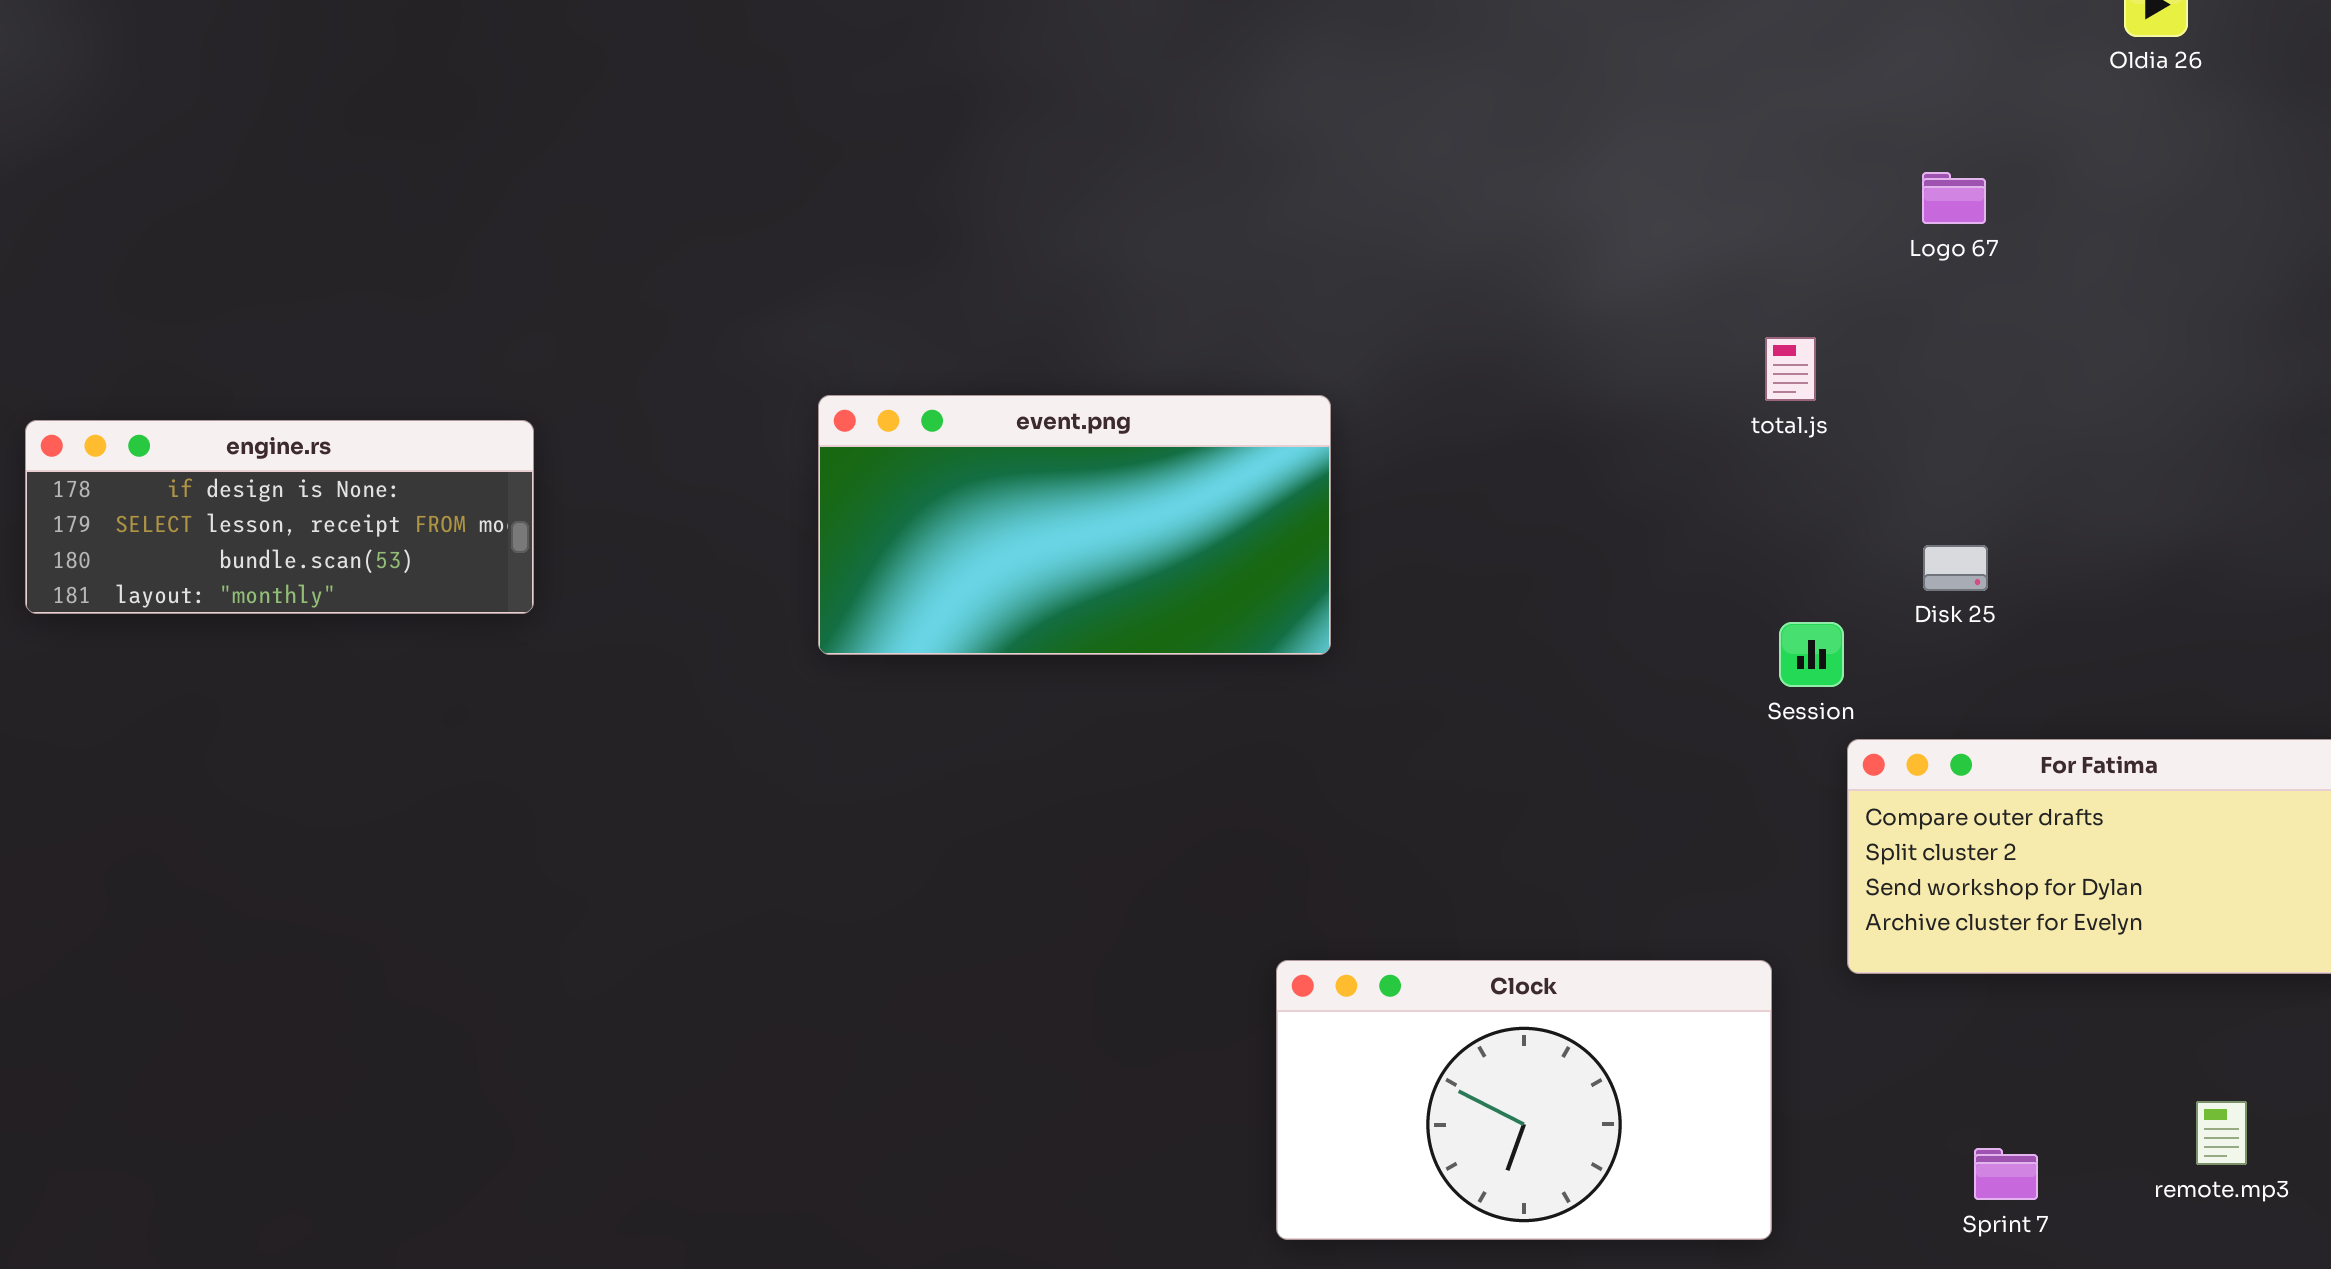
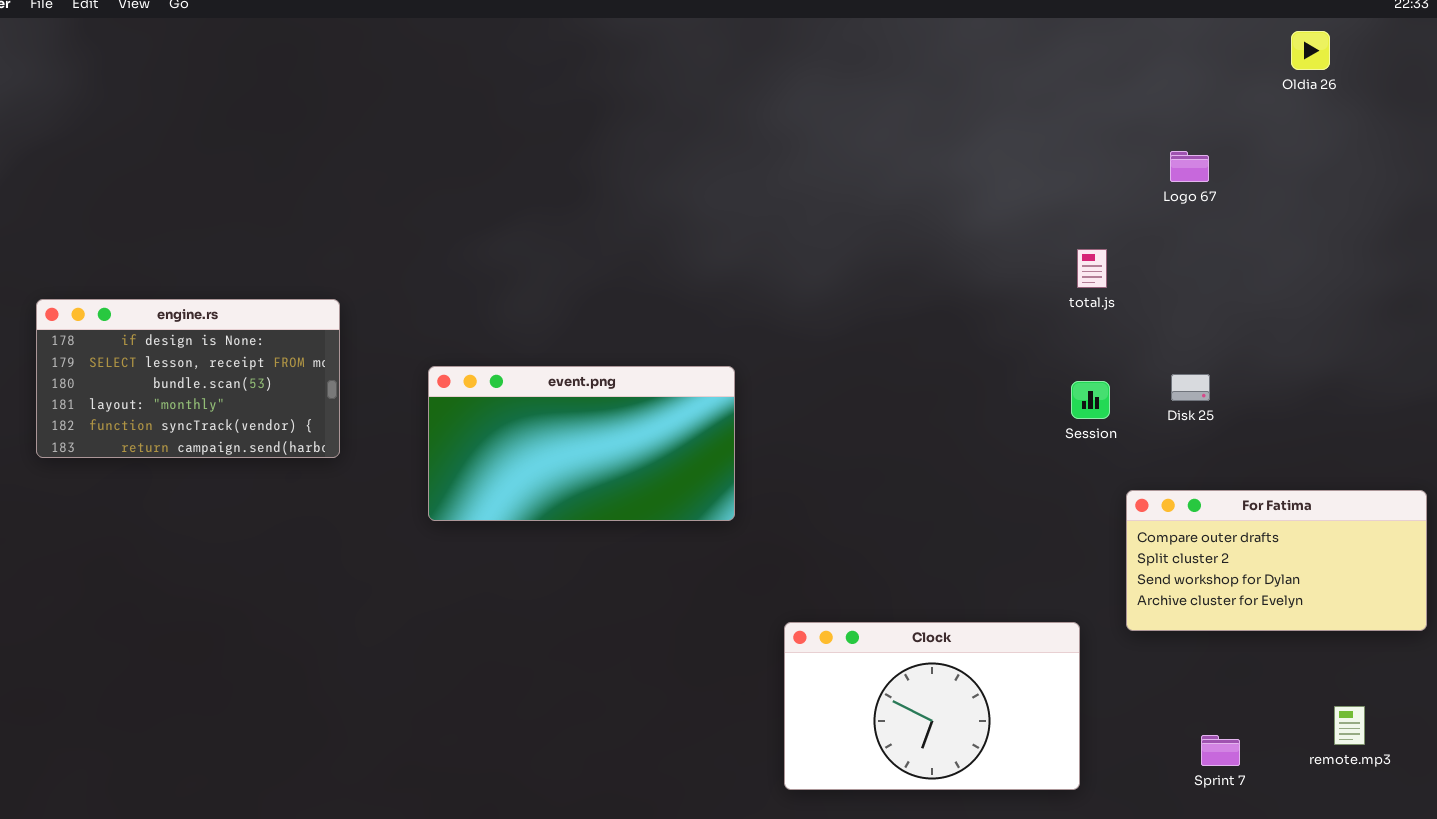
event.png: [818,395,1331,655] -> [428,366,735,521], moved
engine.rs: [25,420,534,614] -> [36,299,340,458], resized
Session: [1779,622,1844,687] -> [1071,381,1110,419], moved

